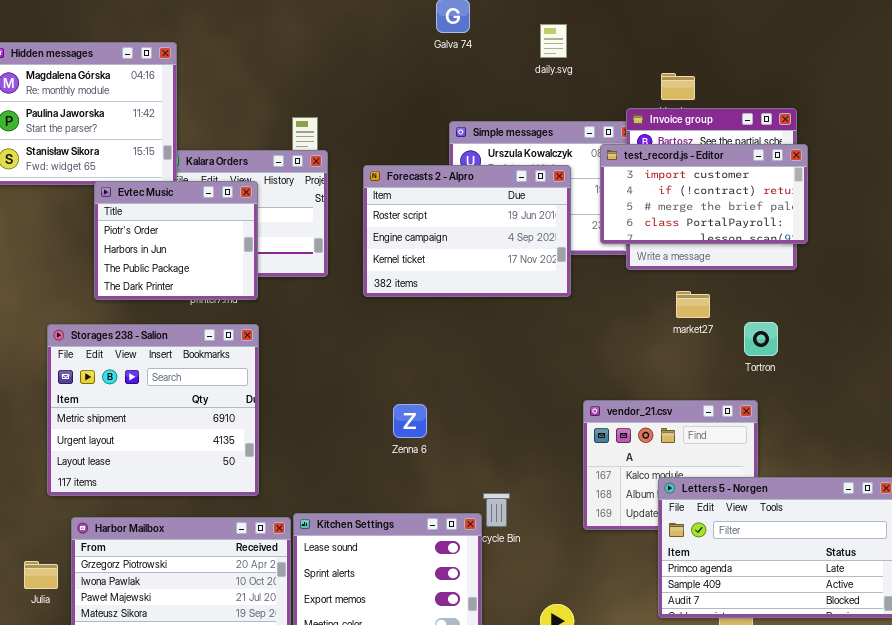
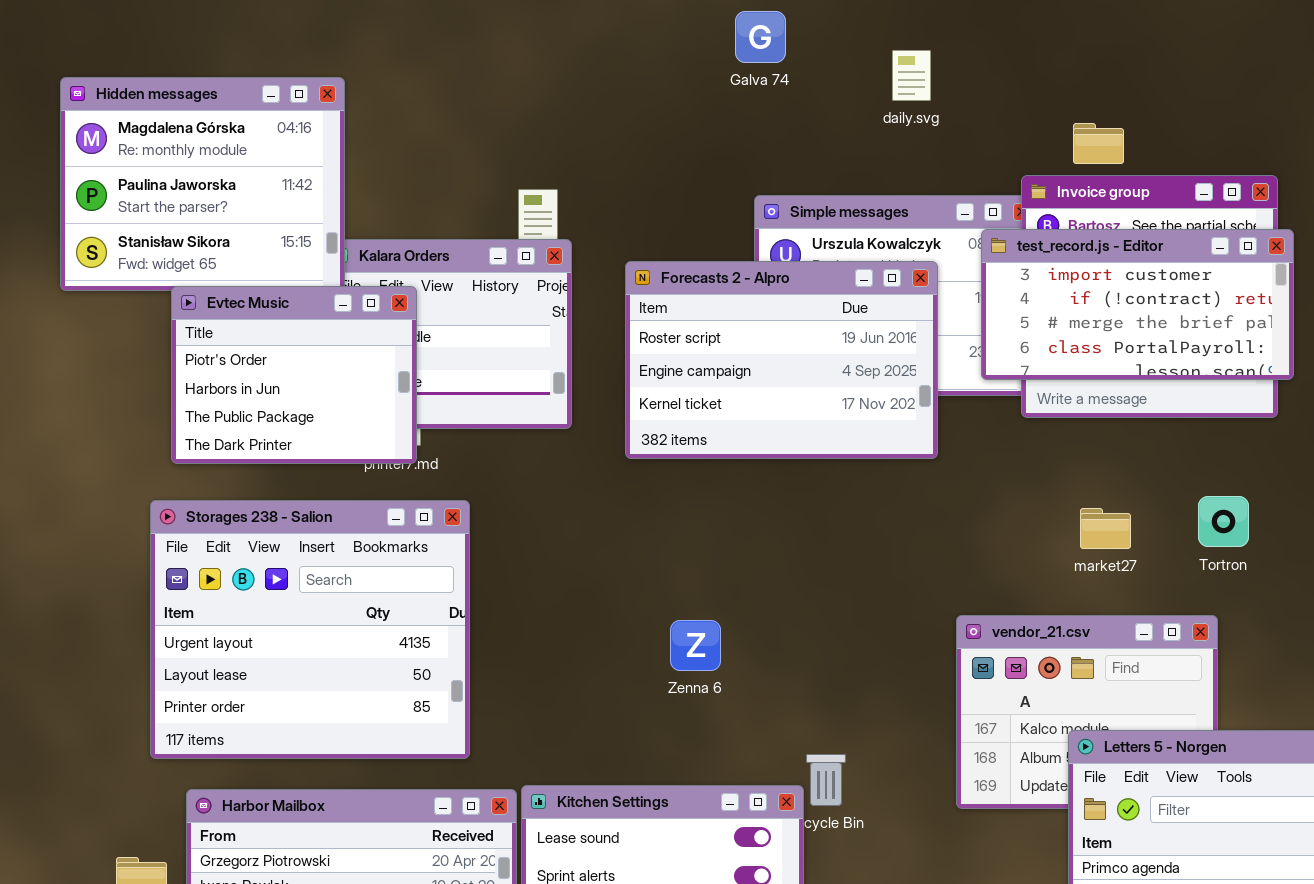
Evtec Music: [94,181,258,300] -> [171,286,417,464], moved
market27: [676,291,710,318] -> [1080,508,1131,549], moved
Storages 238 - Salion: [47,324,259,496] -> [150,500,470,759], scrolled down 1 row

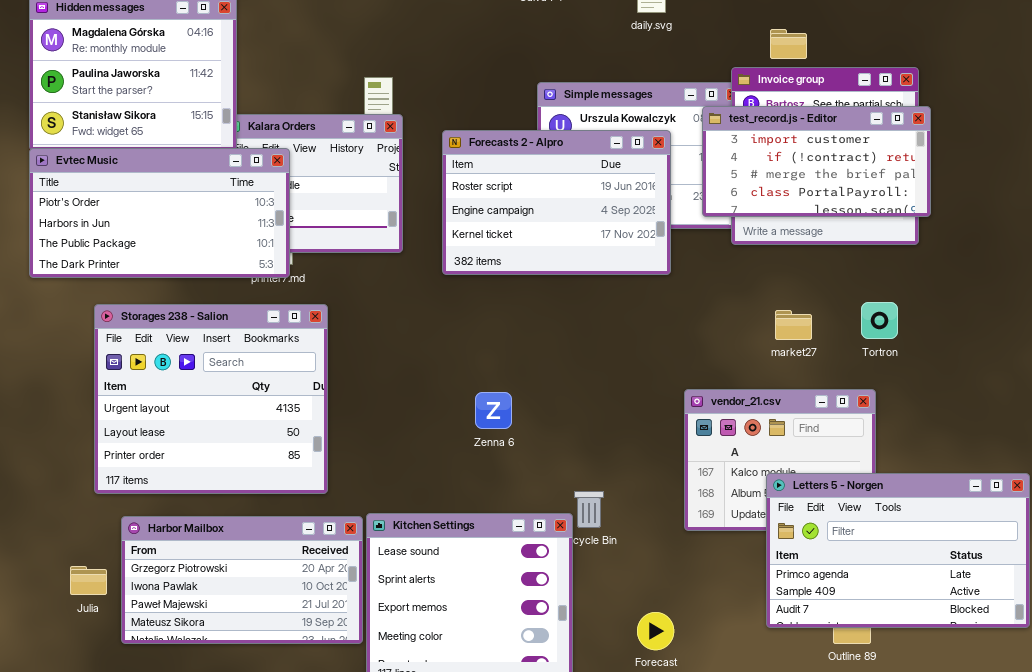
Evtec Music: [171,286,417,464] -> [29,148,290,278], resized

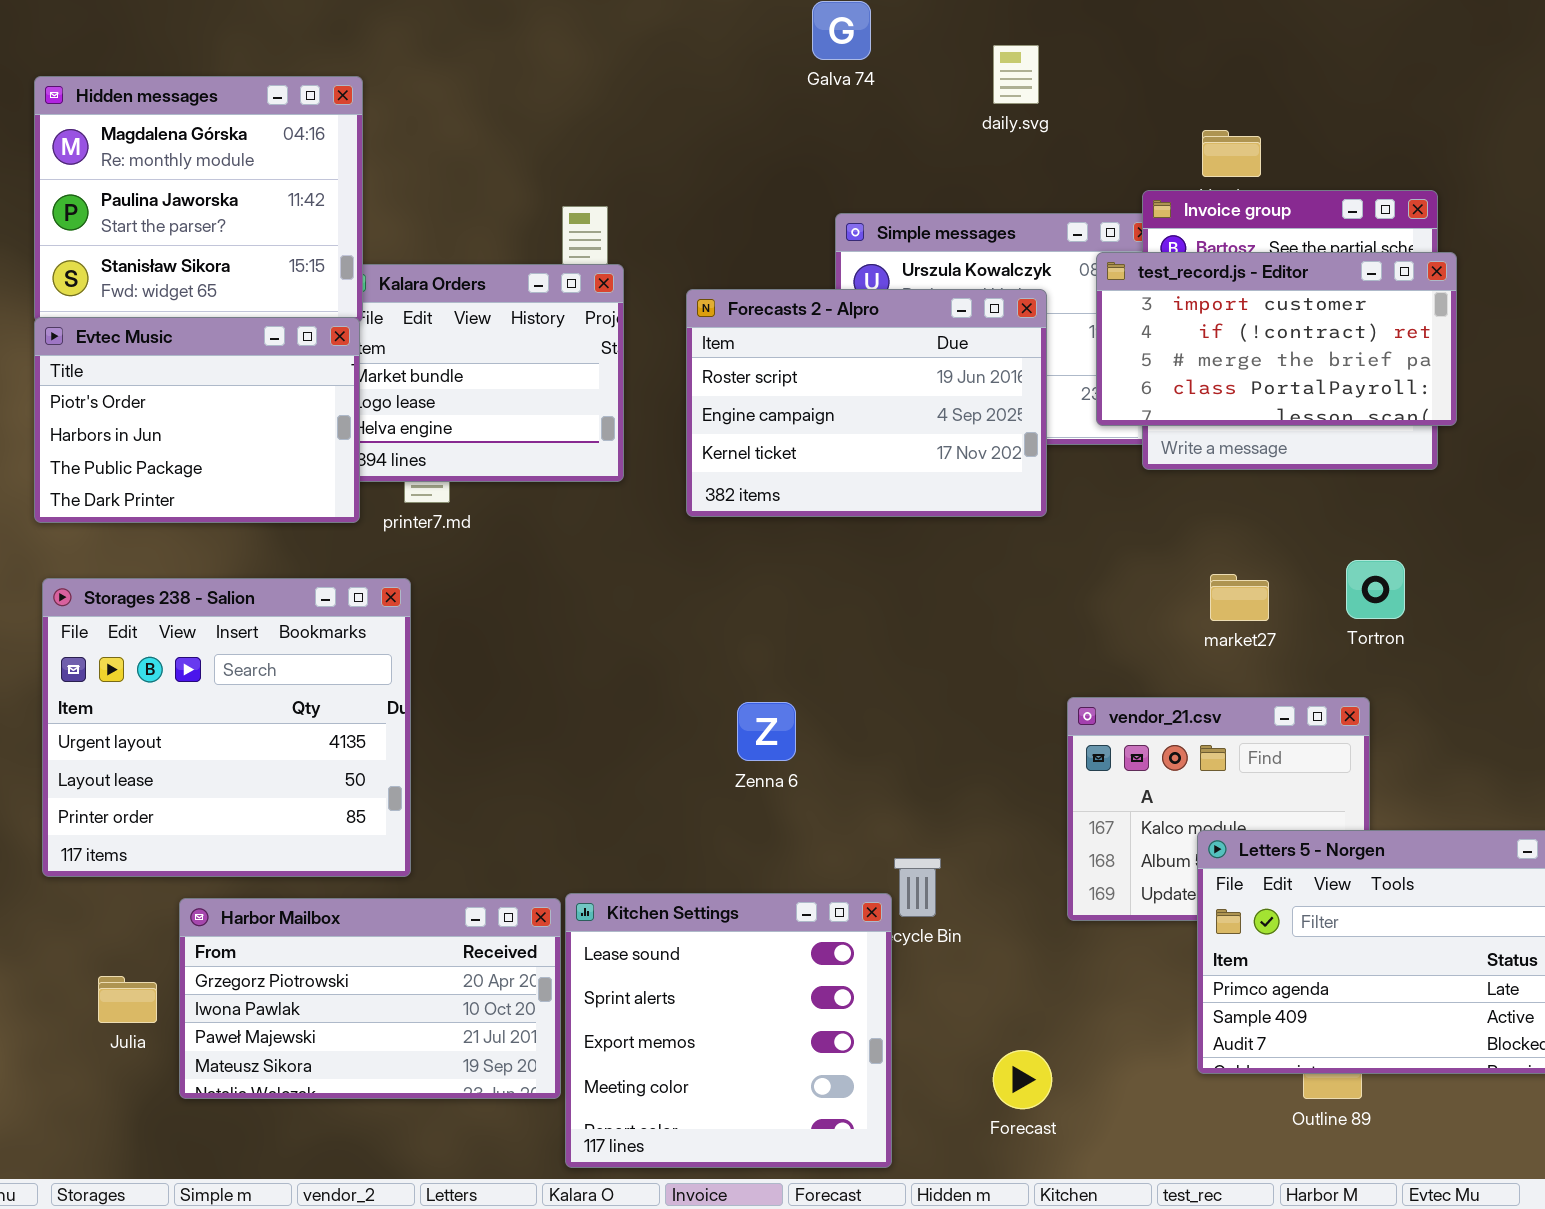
Evtec Music: [29,148,290,278] -> [34,317,360,523], resized
Storages 238 - Salion: [94,304,328,494] -> [42,578,411,877], moved

